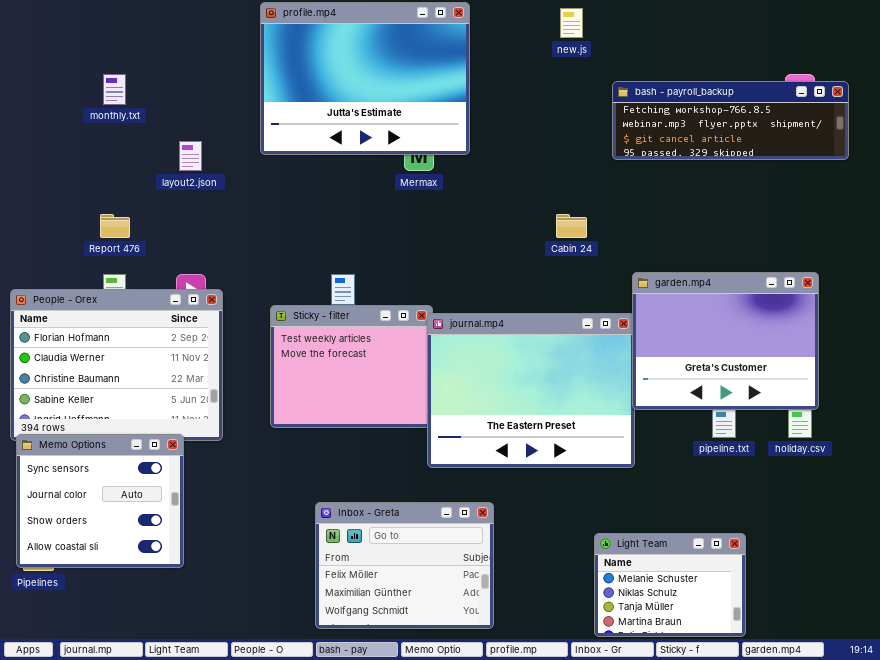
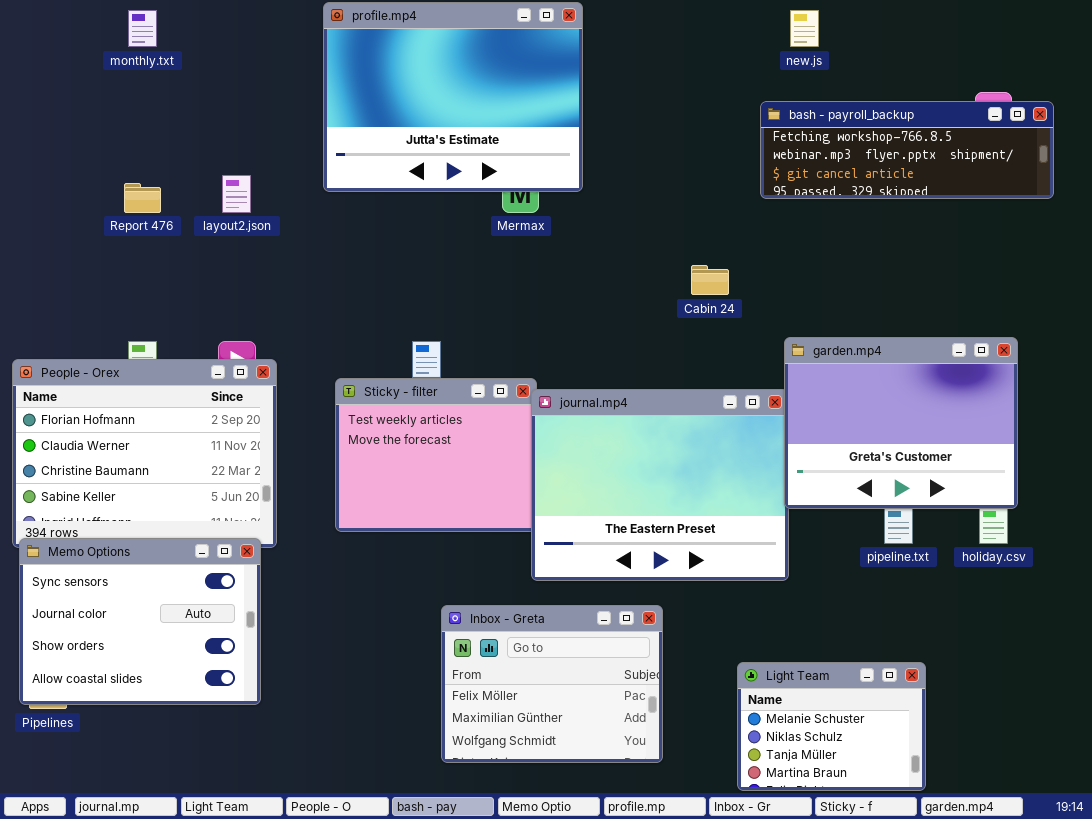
new.js: [560,8,583,38] -> [790,10,819,47], moved
monthly.txt: [103,74,126,105] -> [128,10,157,47], moved
Report 476: [100,214,130,238] -> [124,183,161,213], moved
Memo Options: [16,434,184,568] -> [19,538,261,705], resized
Inbox - Greta: [315,502,494,629] -> [441,605,663,763], moved

